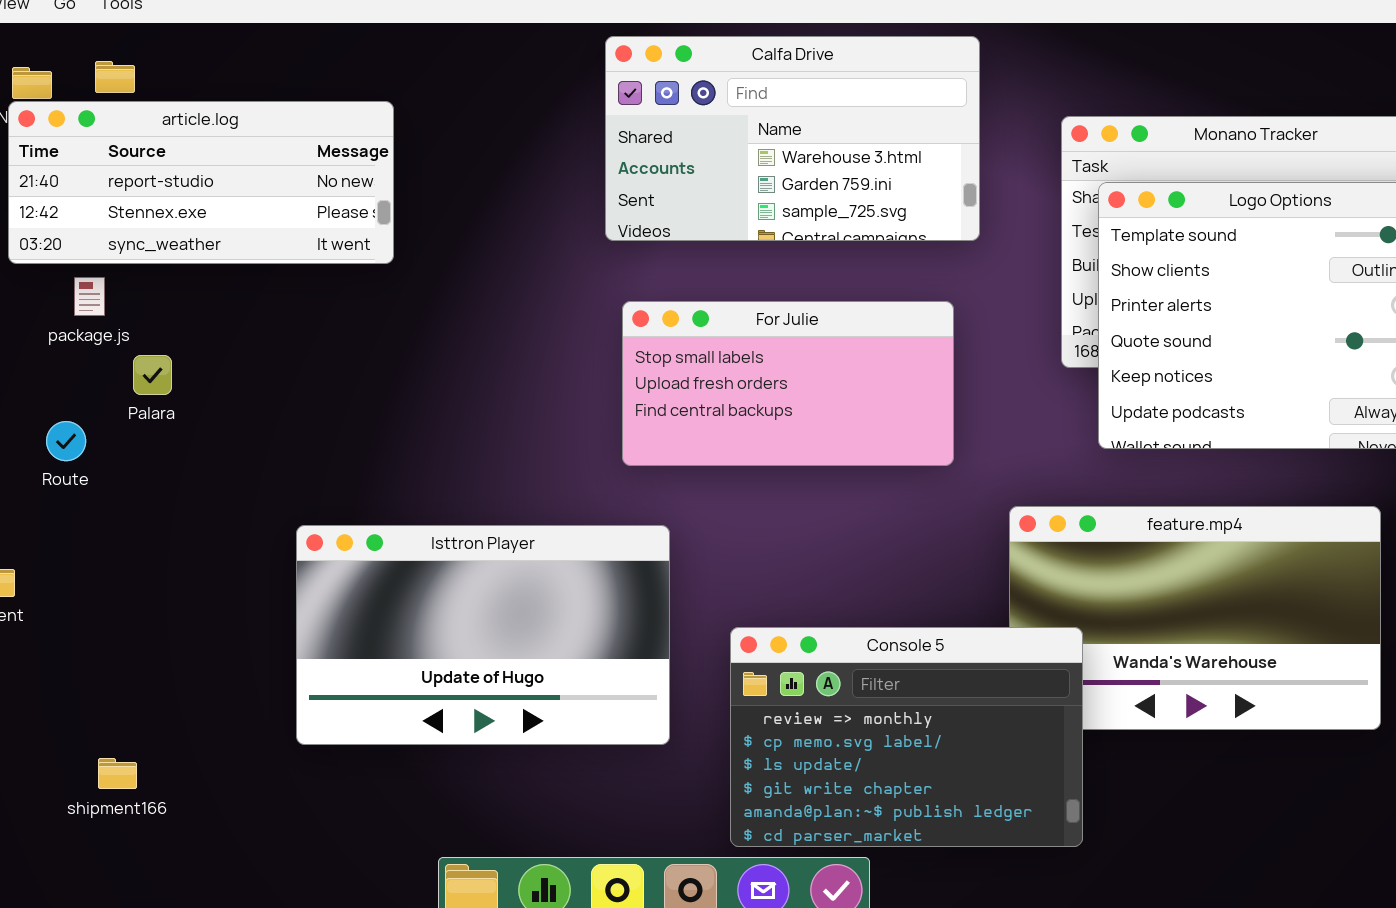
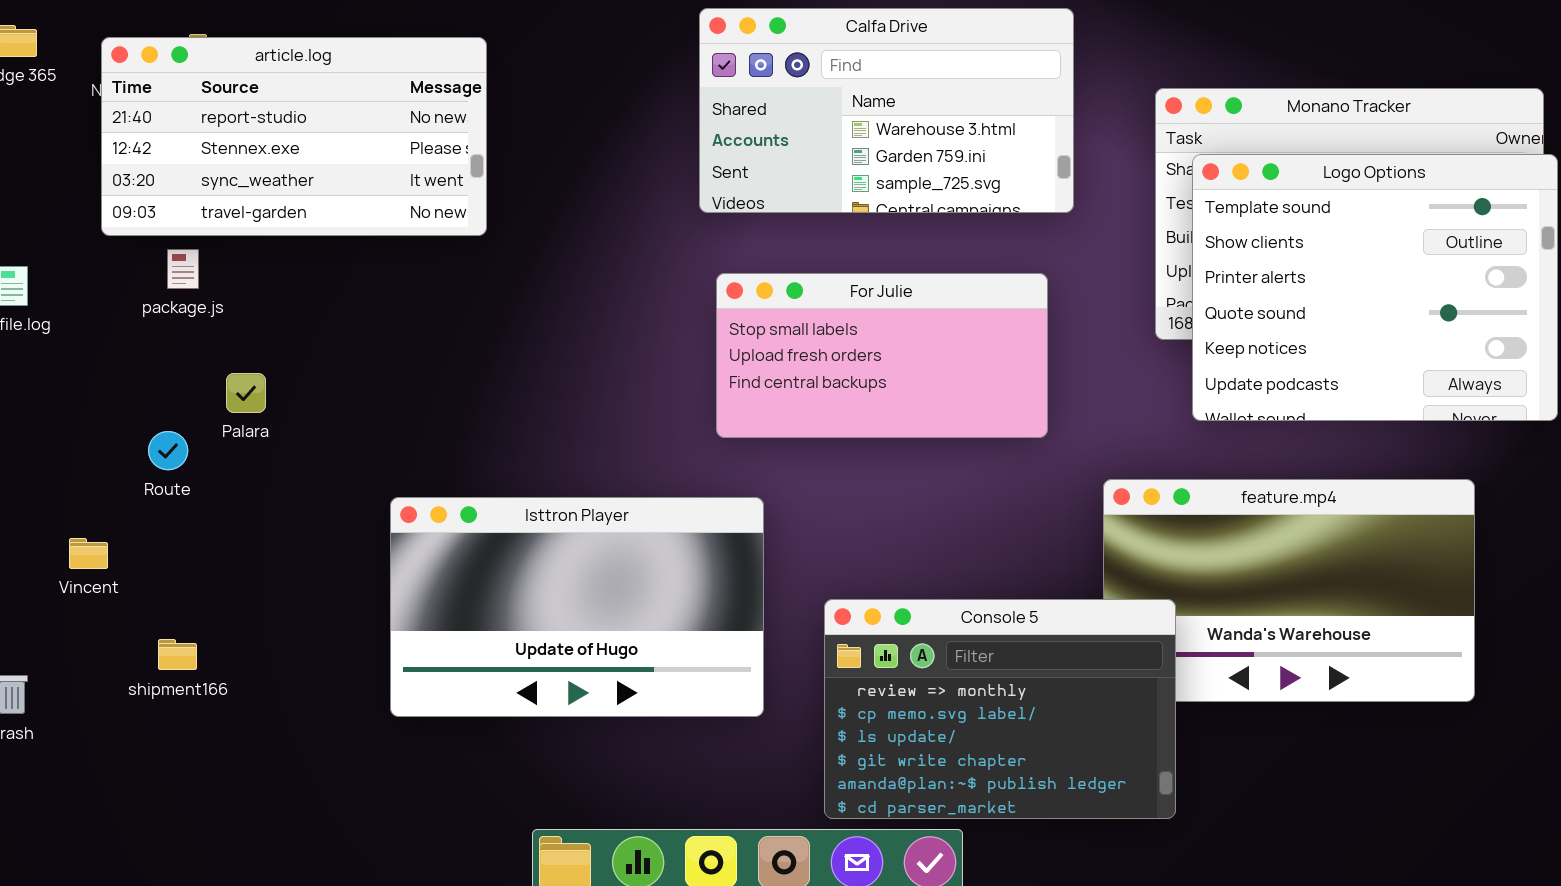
article.log: [8,101,394,264] -> [101,37,487,236], resized
Palara: [133,355,172,395] -> [226,373,266,413], moved
Route: [46,421,86,461] -> [148,431,188,470], moved
shipment166: [98,758,137,789] -> [158,639,197,670], moved

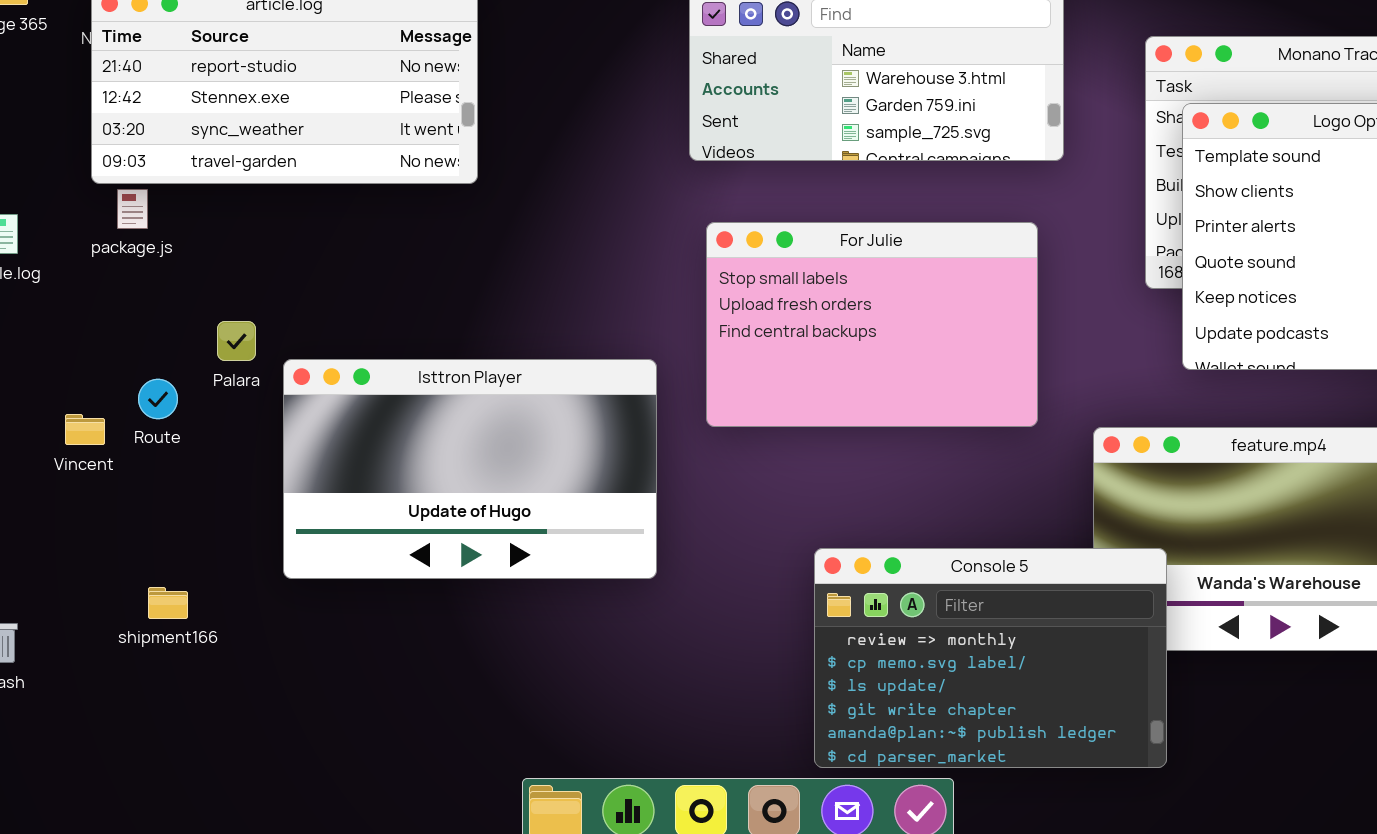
package.js: [167,249,199,289] -> [117,189,148,229], moved
For Julie: [716,273,1048,438] -> [706,222,1038,427], resized
Isttron Player: [390,497,764,717] -> [283,359,657,579], moved
Vincent: [69,538,108,569] -> [65,414,105,445], moved

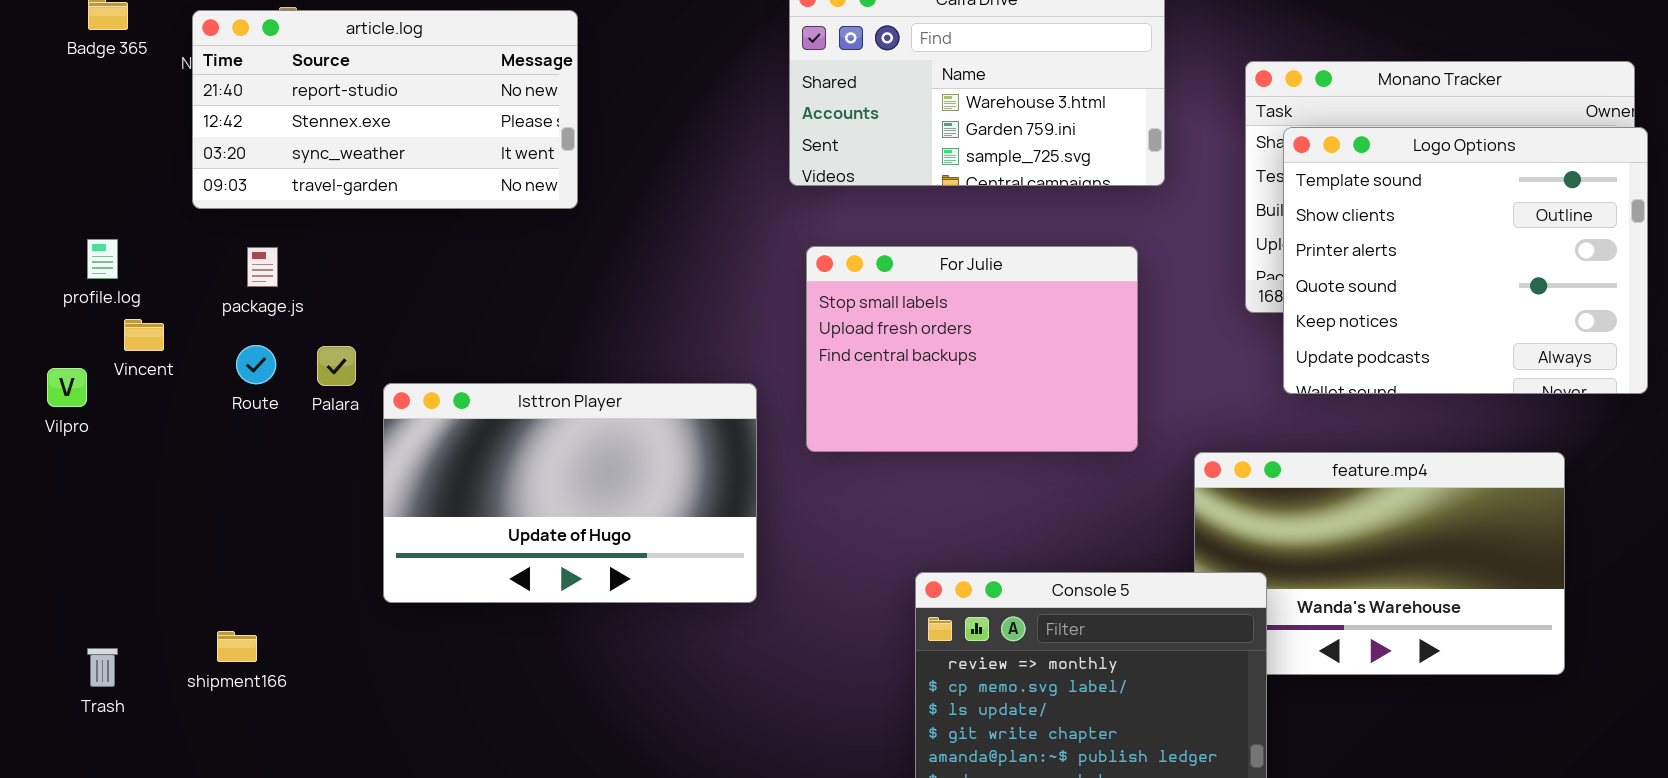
package.js: [117,189,148,229] -> [247,247,278,287], moved
Route: [138,379,178,419] -> [236,345,276,384], moved
Vincent: [65,414,105,445] -> [124,319,164,351], moved
shipment166: [148,587,188,619] -> [217,631,257,662], moved

